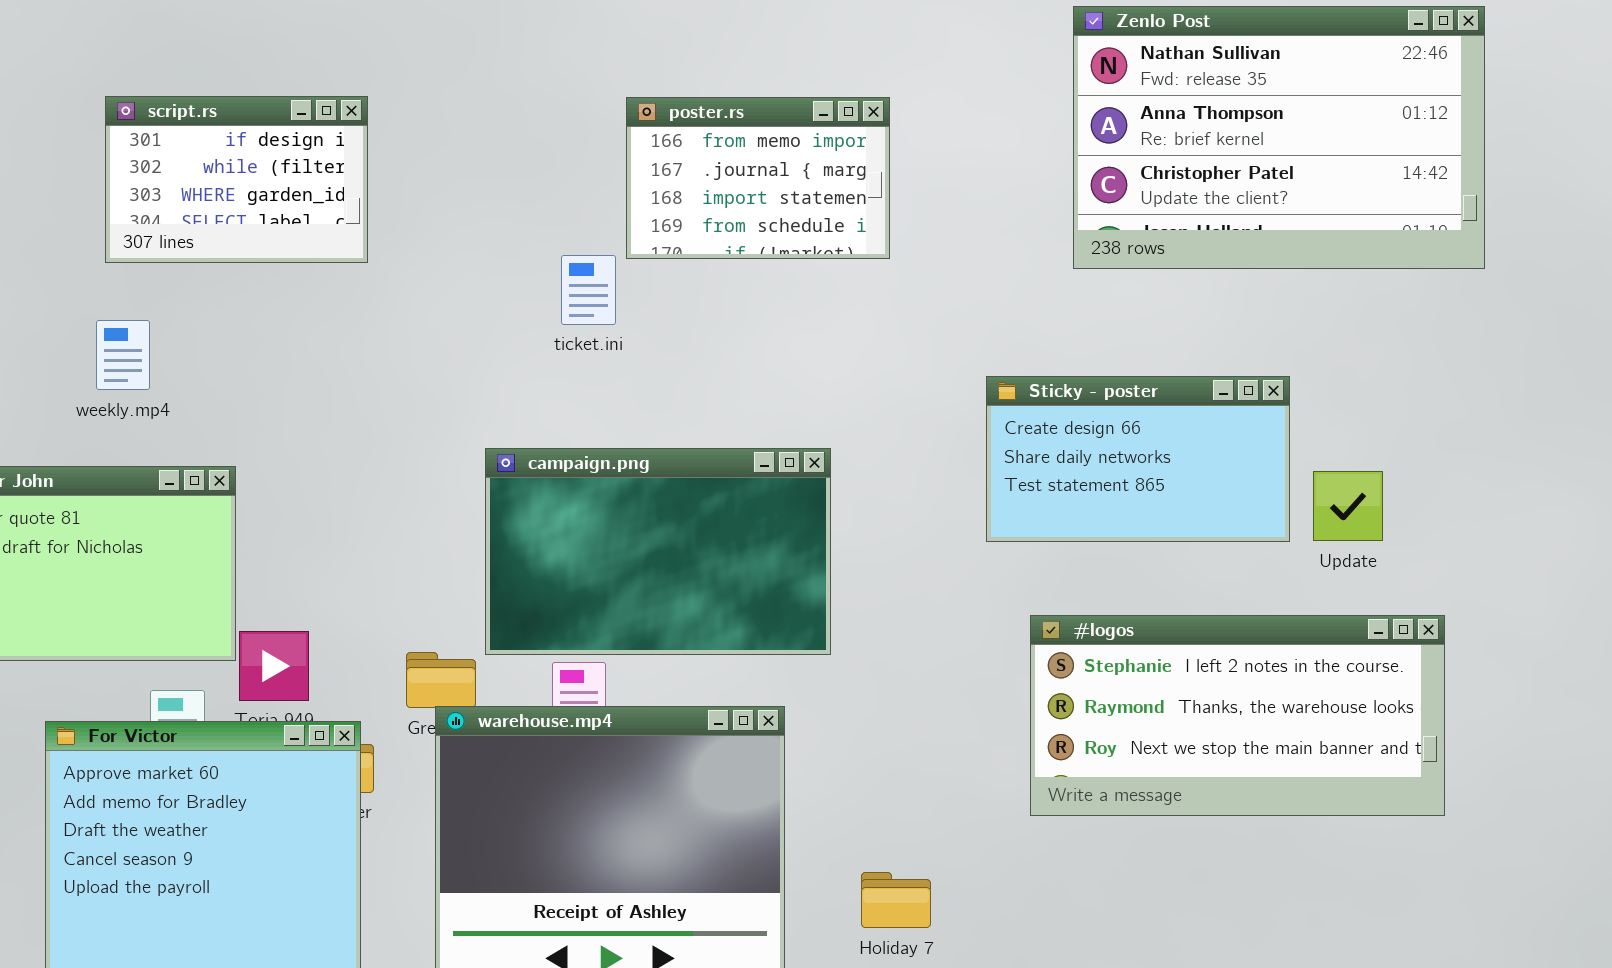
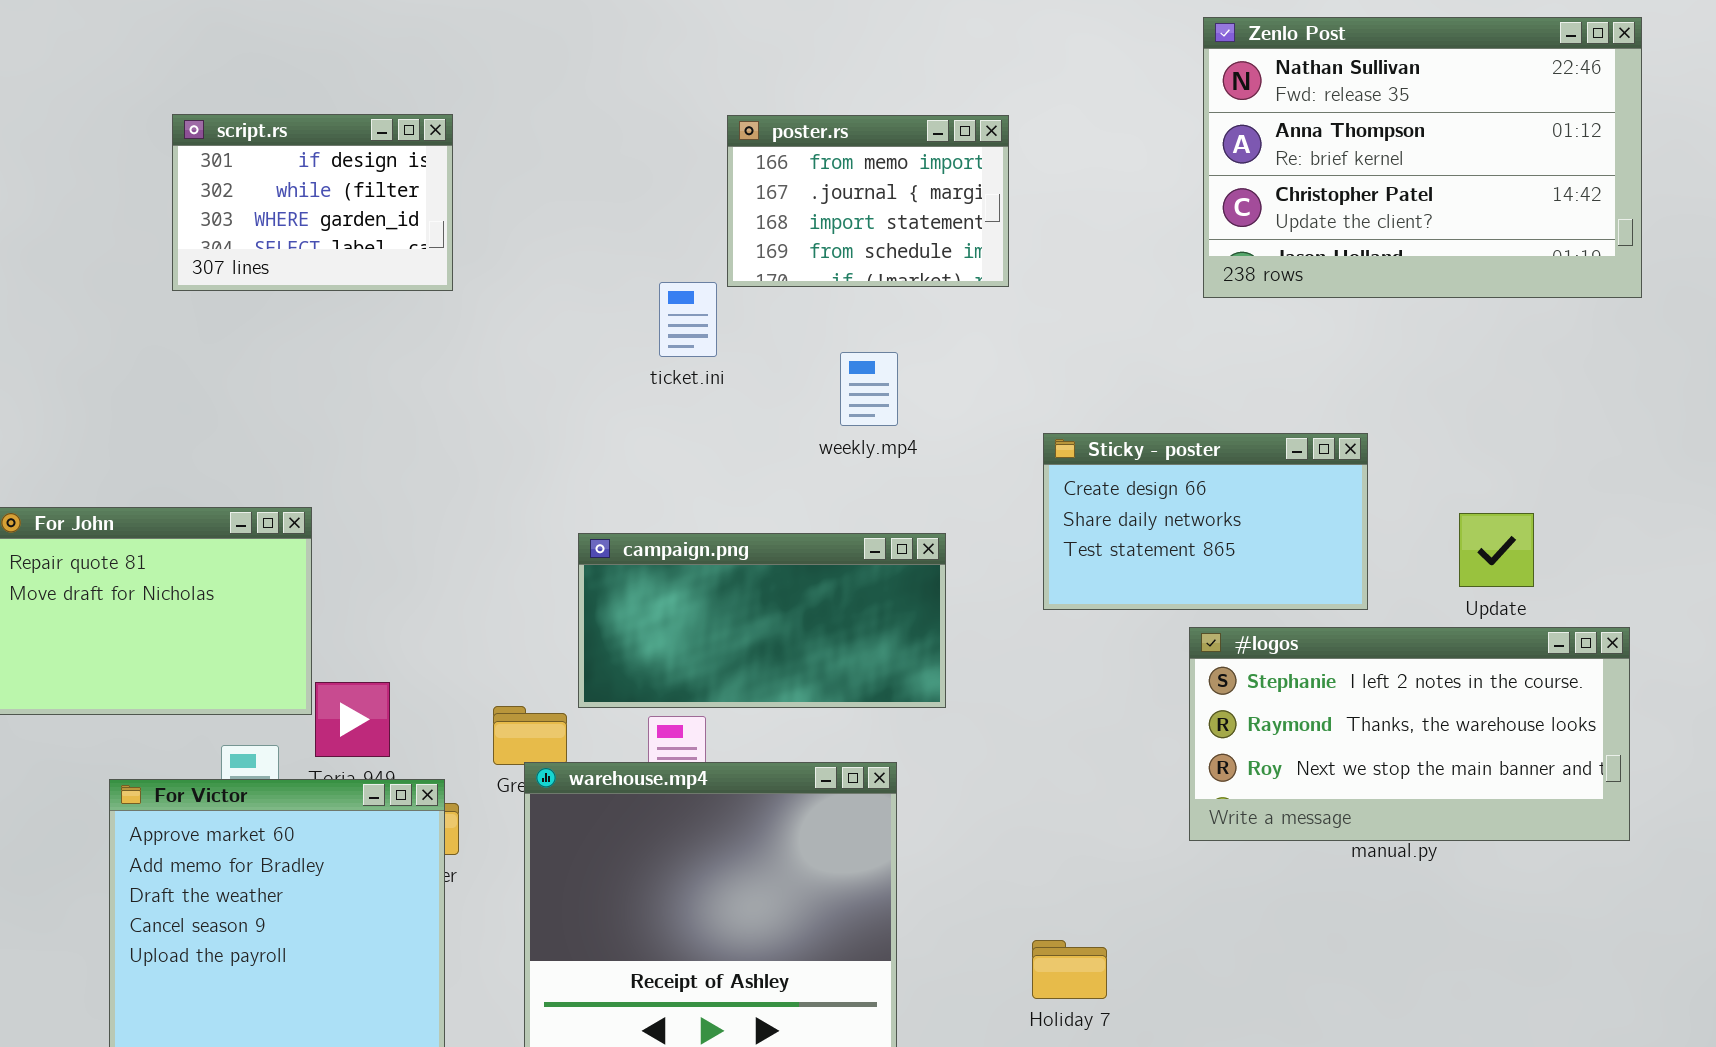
weekly.mp4: [96,320,150,390] -> [840,352,898,426], moved
Sticky - poster: [986,376,1290,542] -> [1043,433,1368,610], moved
campaign.png: [485,448,831,655] -> [578,533,946,708], resized
#logos: [1030,615,1445,816] -> [1189,627,1630,841], moved
Holiday 7: [861,872,931,928] -> [1032,940,1107,999], moved

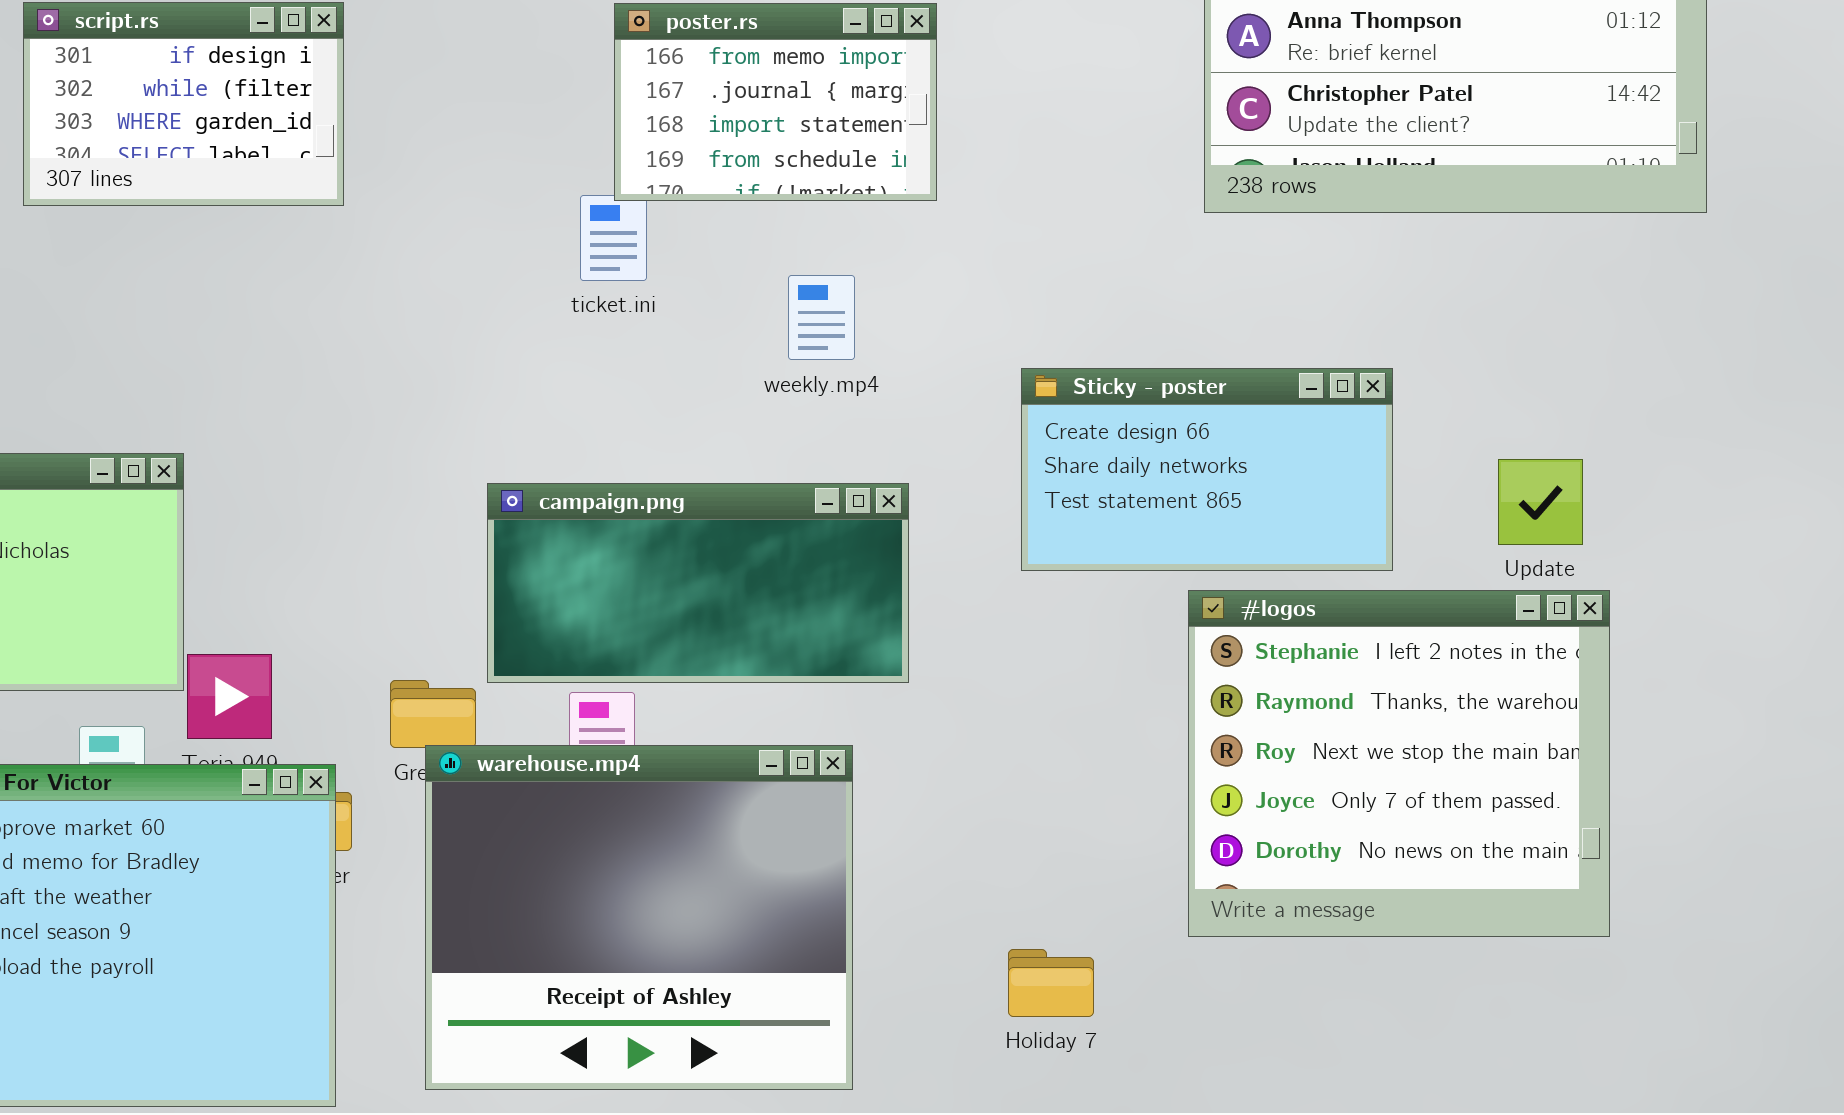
poster.rs: [727,115,1009,287] -> [614,3,937,201], moved
#logos: [1189,627,1630,841] -> [1188,590,1610,937], resized

